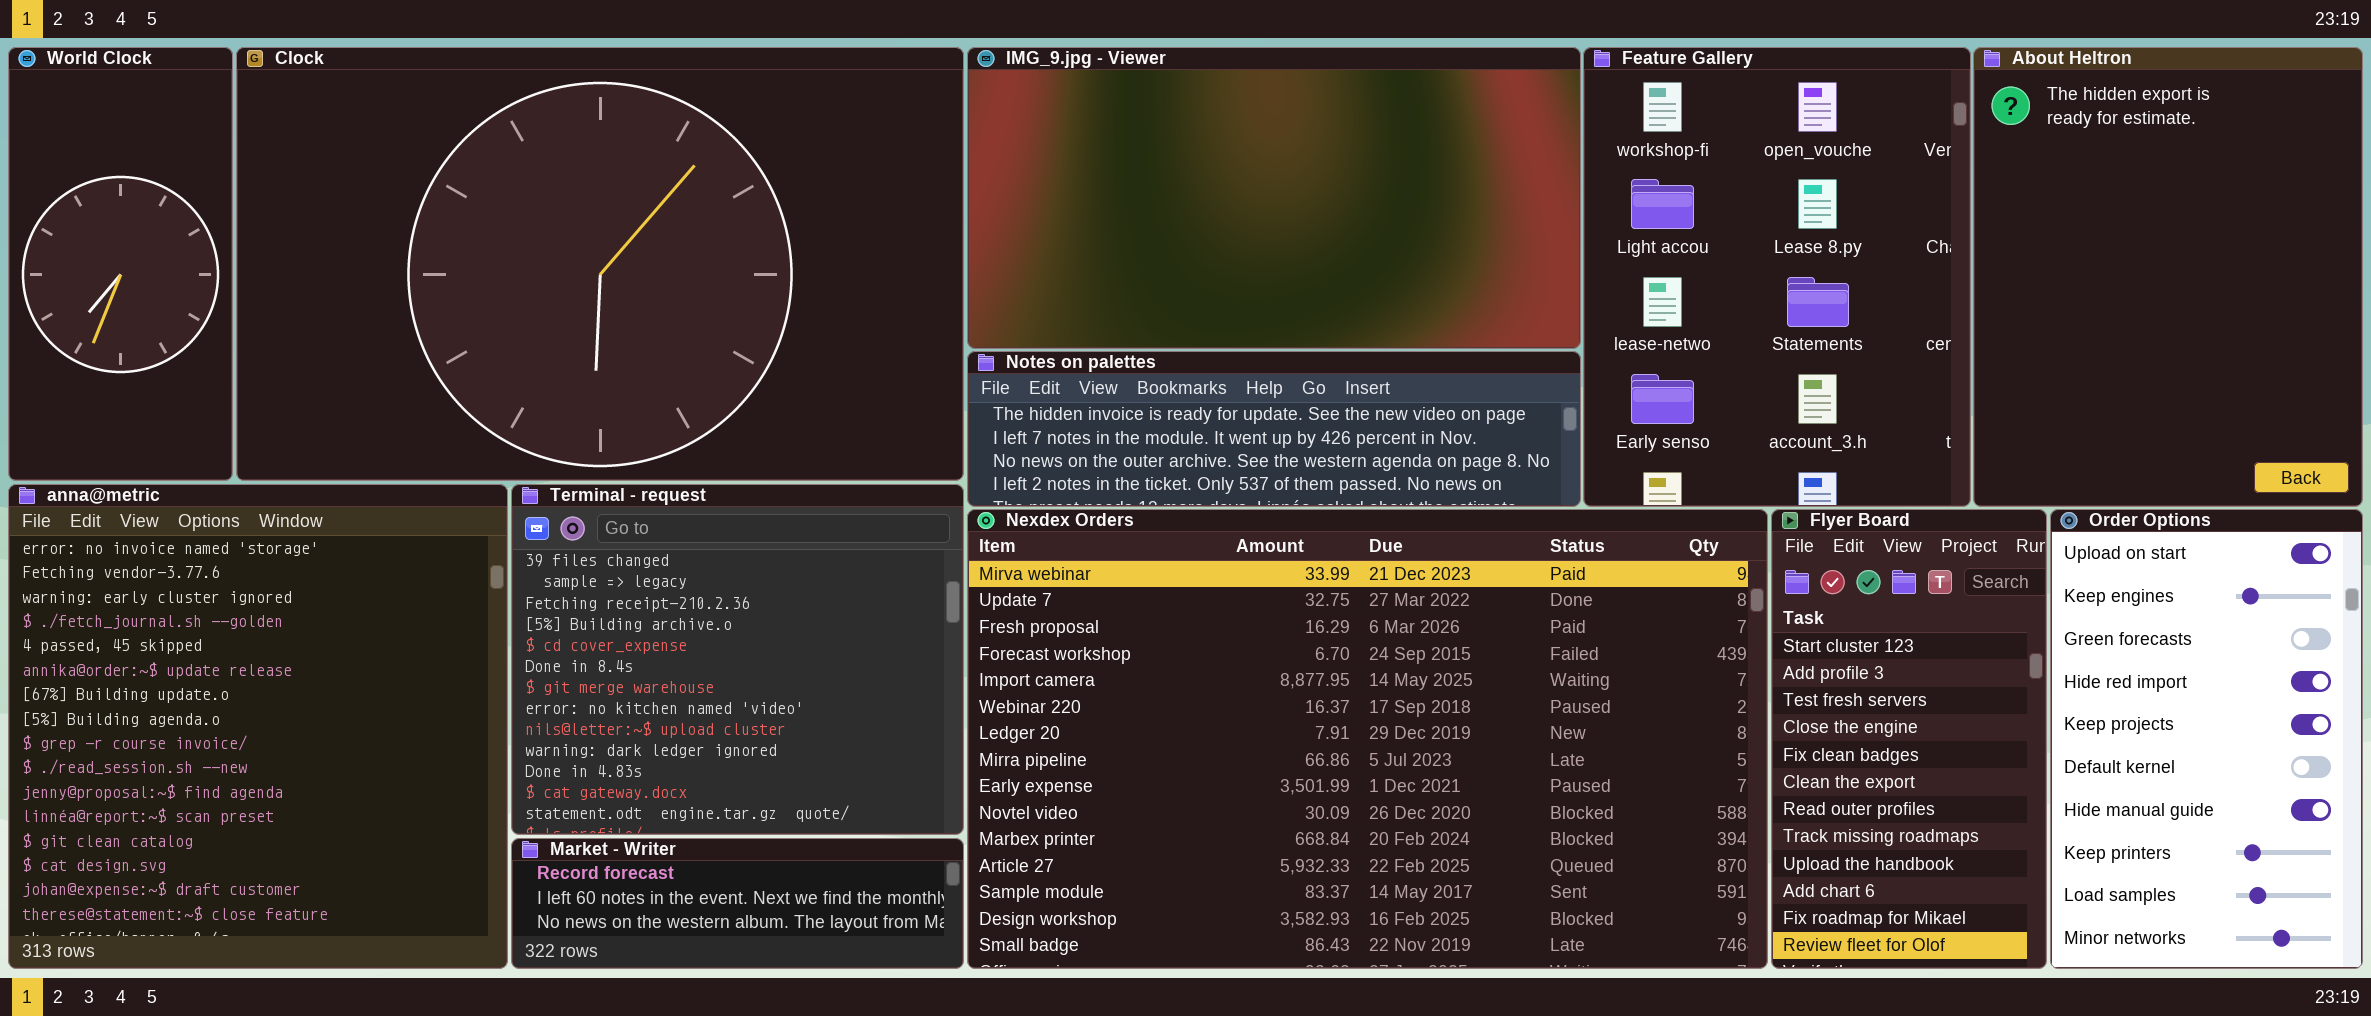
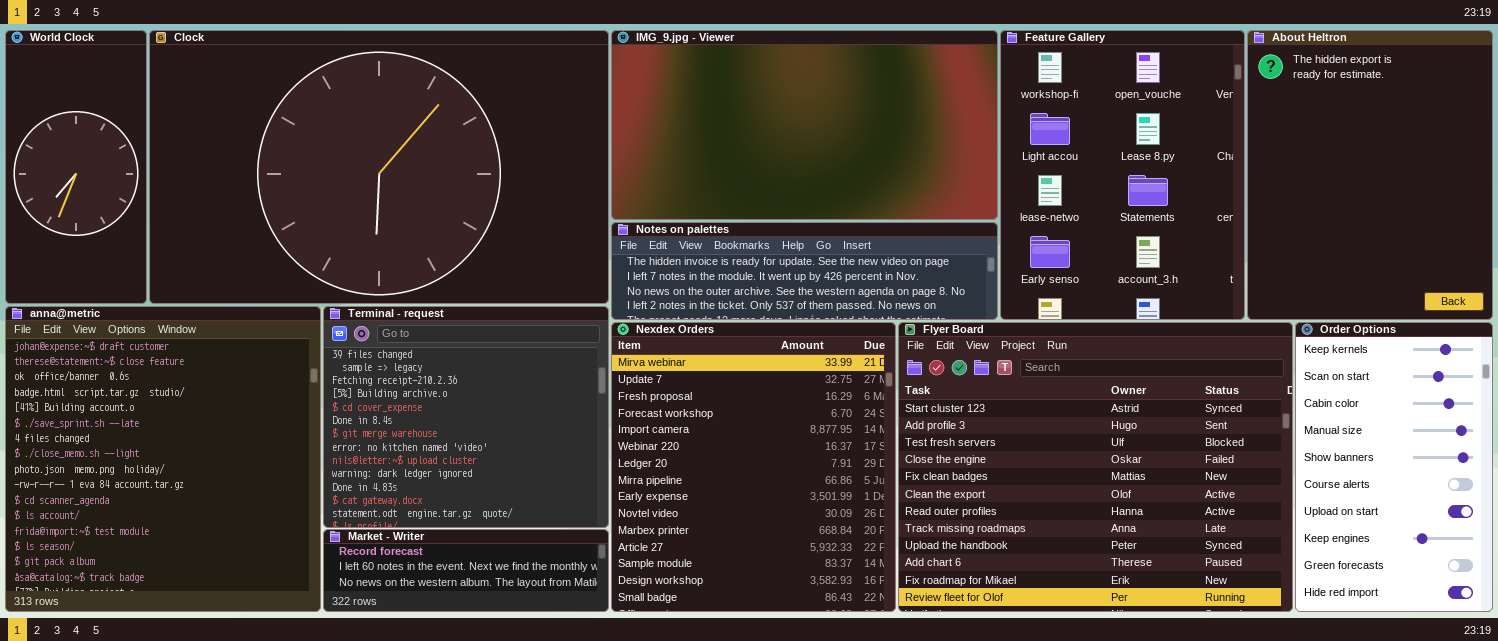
anna@metric: [8,484,508,969] -> [5,306,321,612], scrolled down 14 rows
Nexdex Orders: [967,509,1768,969] -> [611,322,896,612], resized
Flyer Board: [1771,509,2047,969] -> [898,322,1293,612], resized
Order Options: [2050,509,2363,969] -> [1295,322,1493,612], scrolled up 6 rows

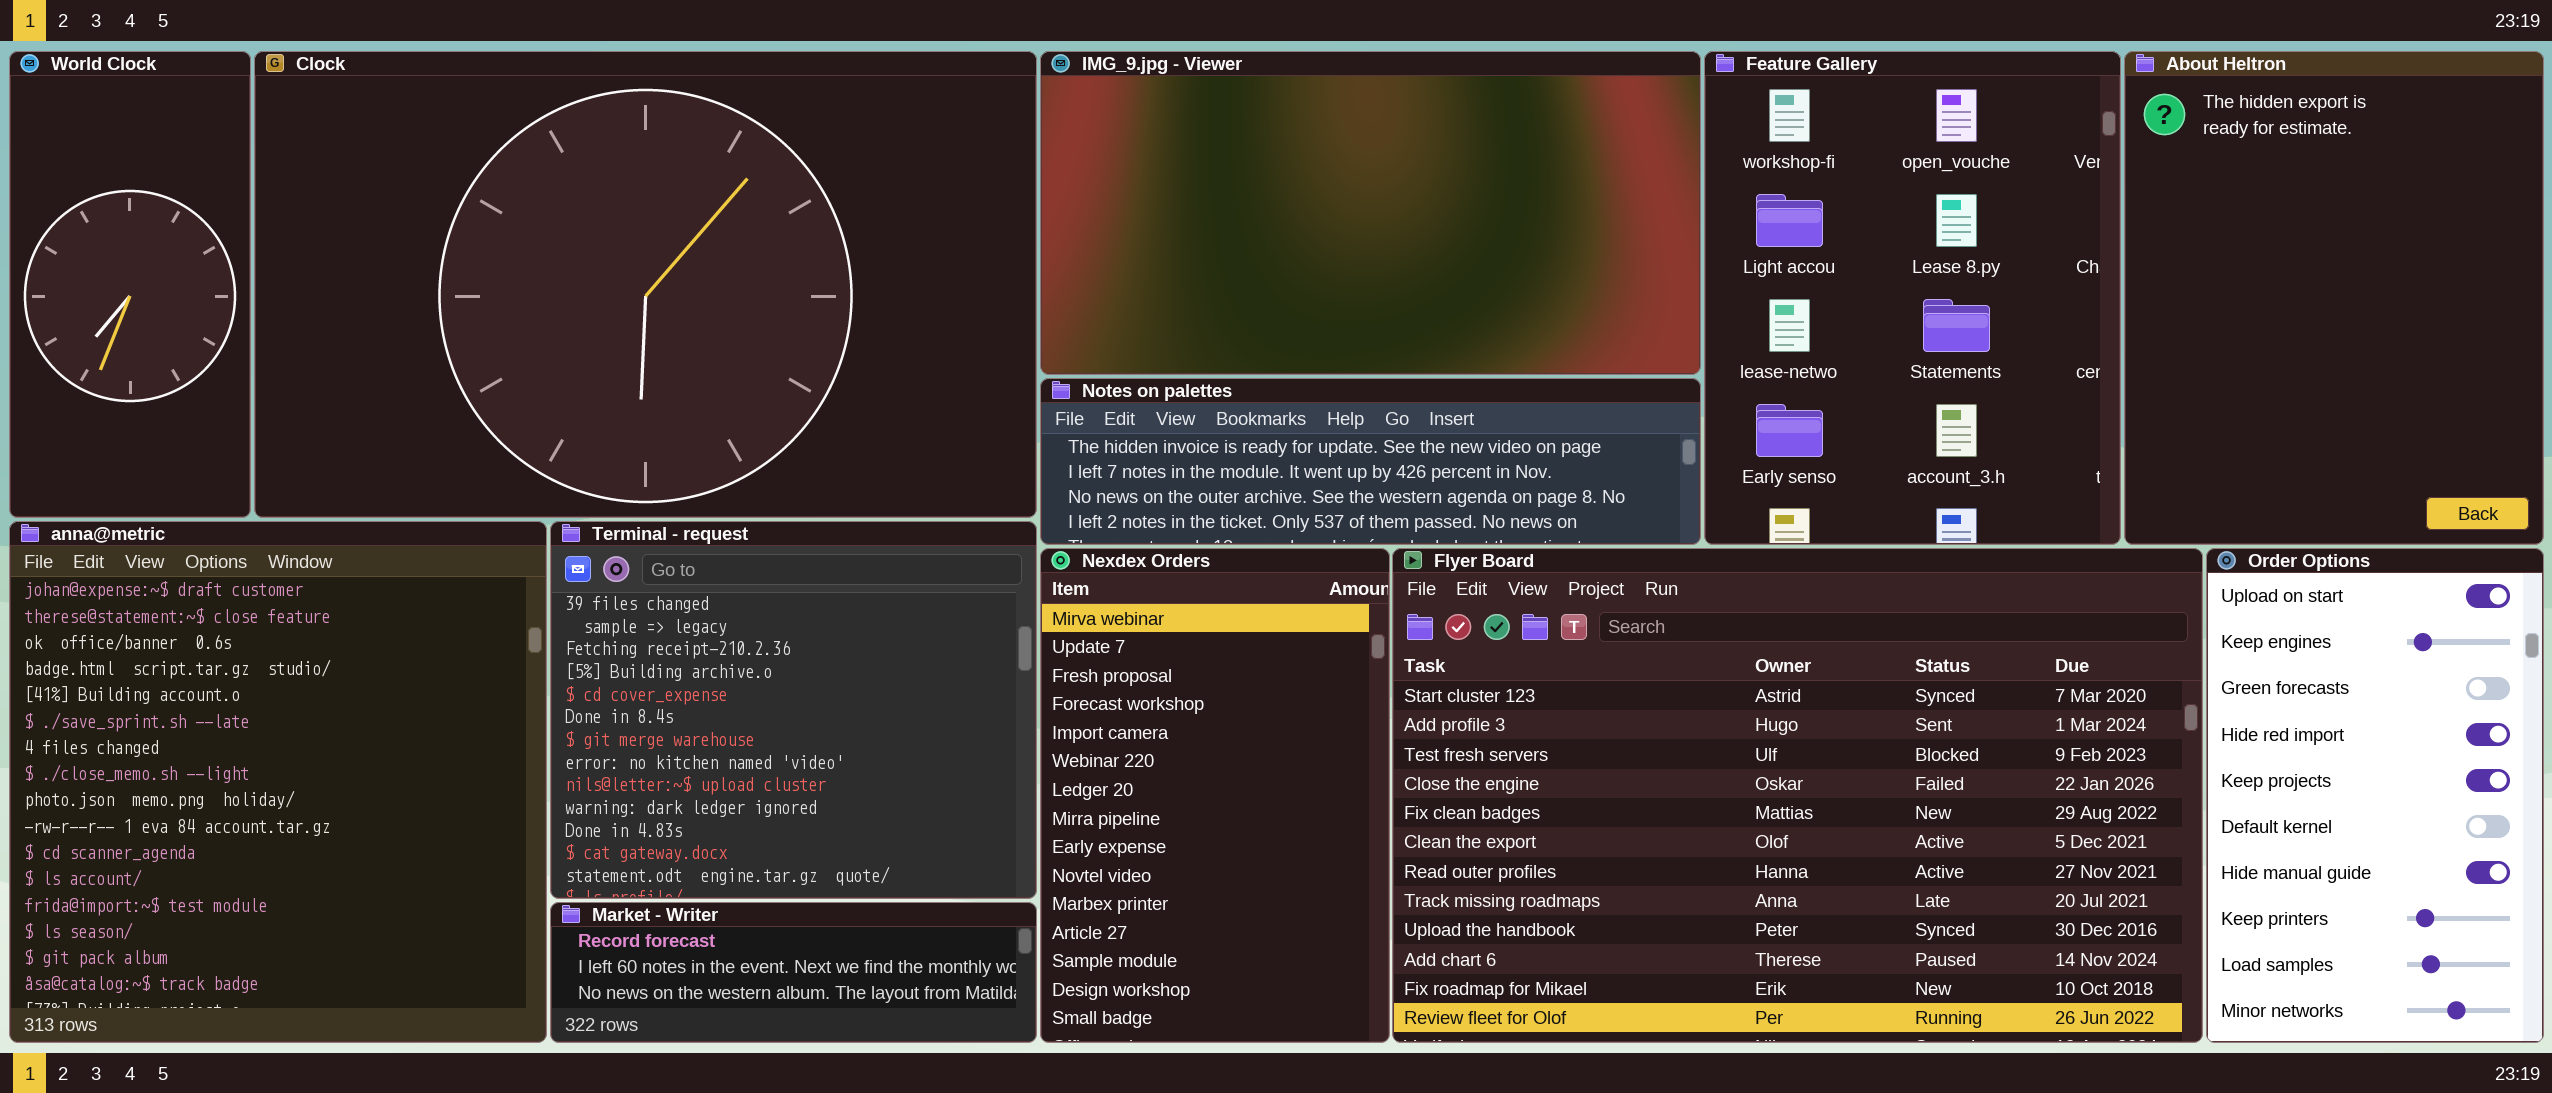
Nexdex Orders: [611,322,896,612] -> [1040,548,1390,1043], resized
Flyer Board: [898,322,1293,612] -> [1392,548,2203,1043], resized
Order Options: [1295,322,1493,612] -> [2206,548,2544,1043], scrolled down 6 rows

